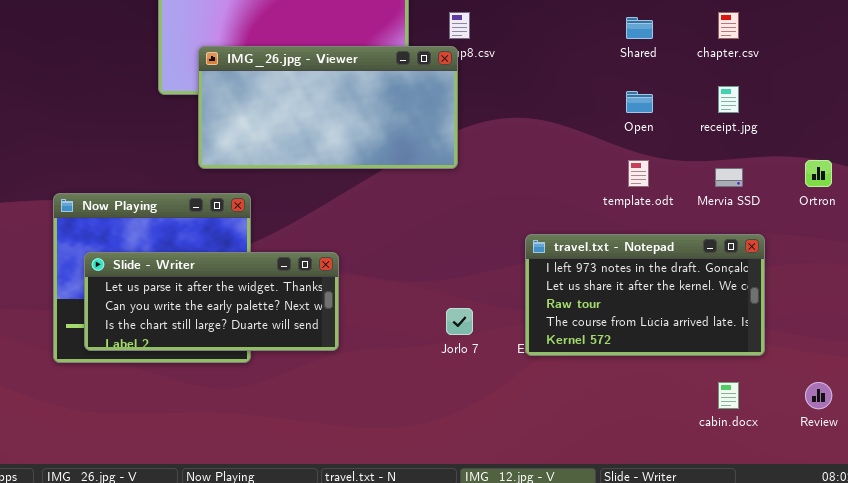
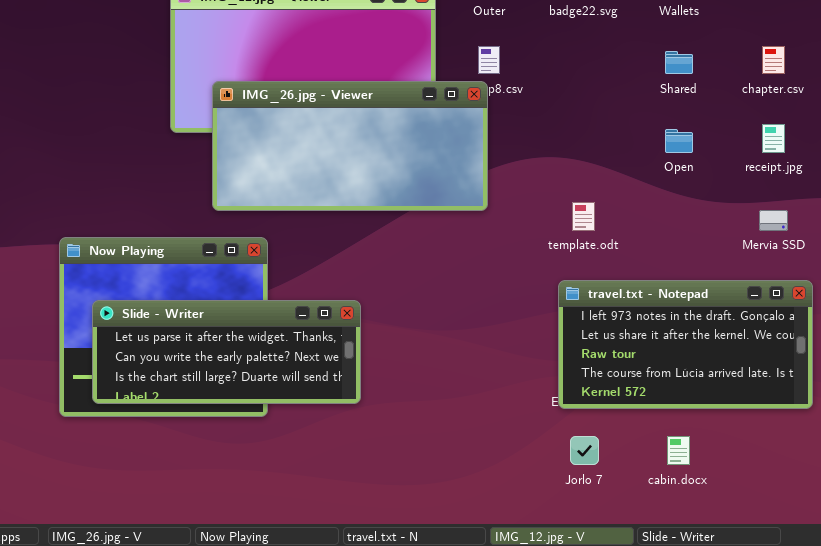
template.odt: [628,160,649,187] -> [572,202,595,231], moved
Jorlo 7: [446,308,473,335] -> [570,436,599,465], moved
cabin.docx: [718,382,739,409] -> [667,436,690,465], moved

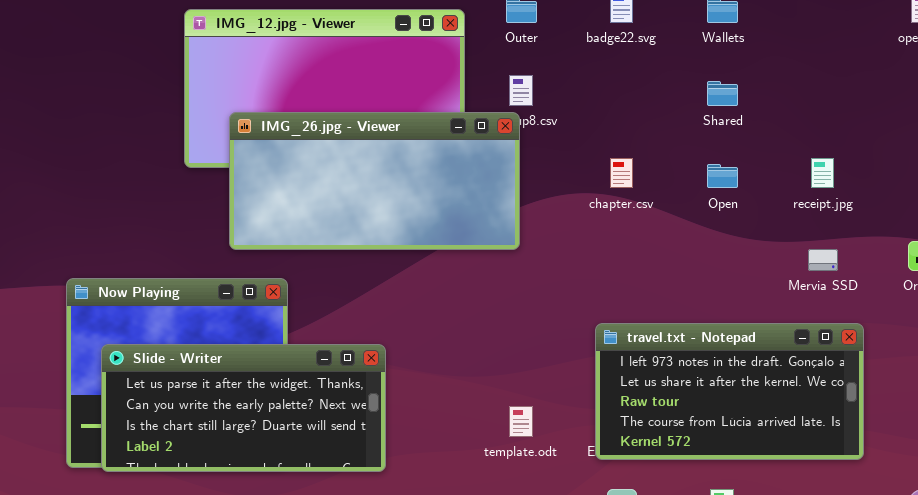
chapter.csv: [762,46,785,74] -> [610,158,633,188], moved
template.odt: [572,202,595,231] -> [509,406,533,437], moved
Slide - Writer: [92,300,361,404] -> [101,344,386,472], resized

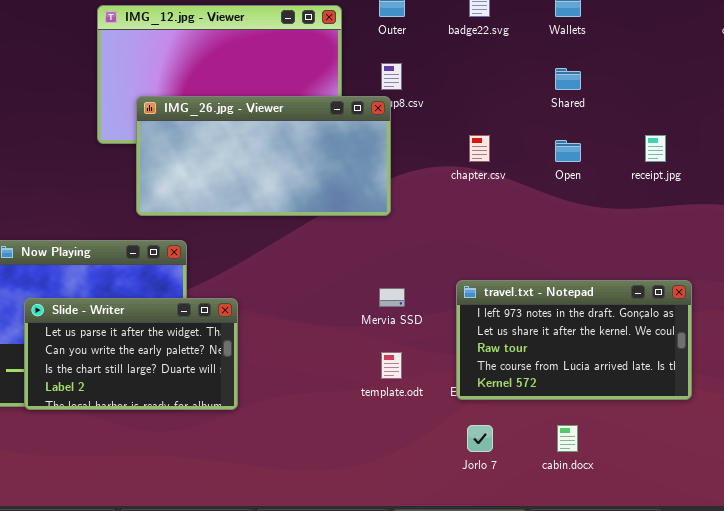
Mervia SSD: [808,249,838,271] -> [379,288,405,307], moved
Slide - Writer: [101,344,386,472] -> [24,298,238,410], resized

